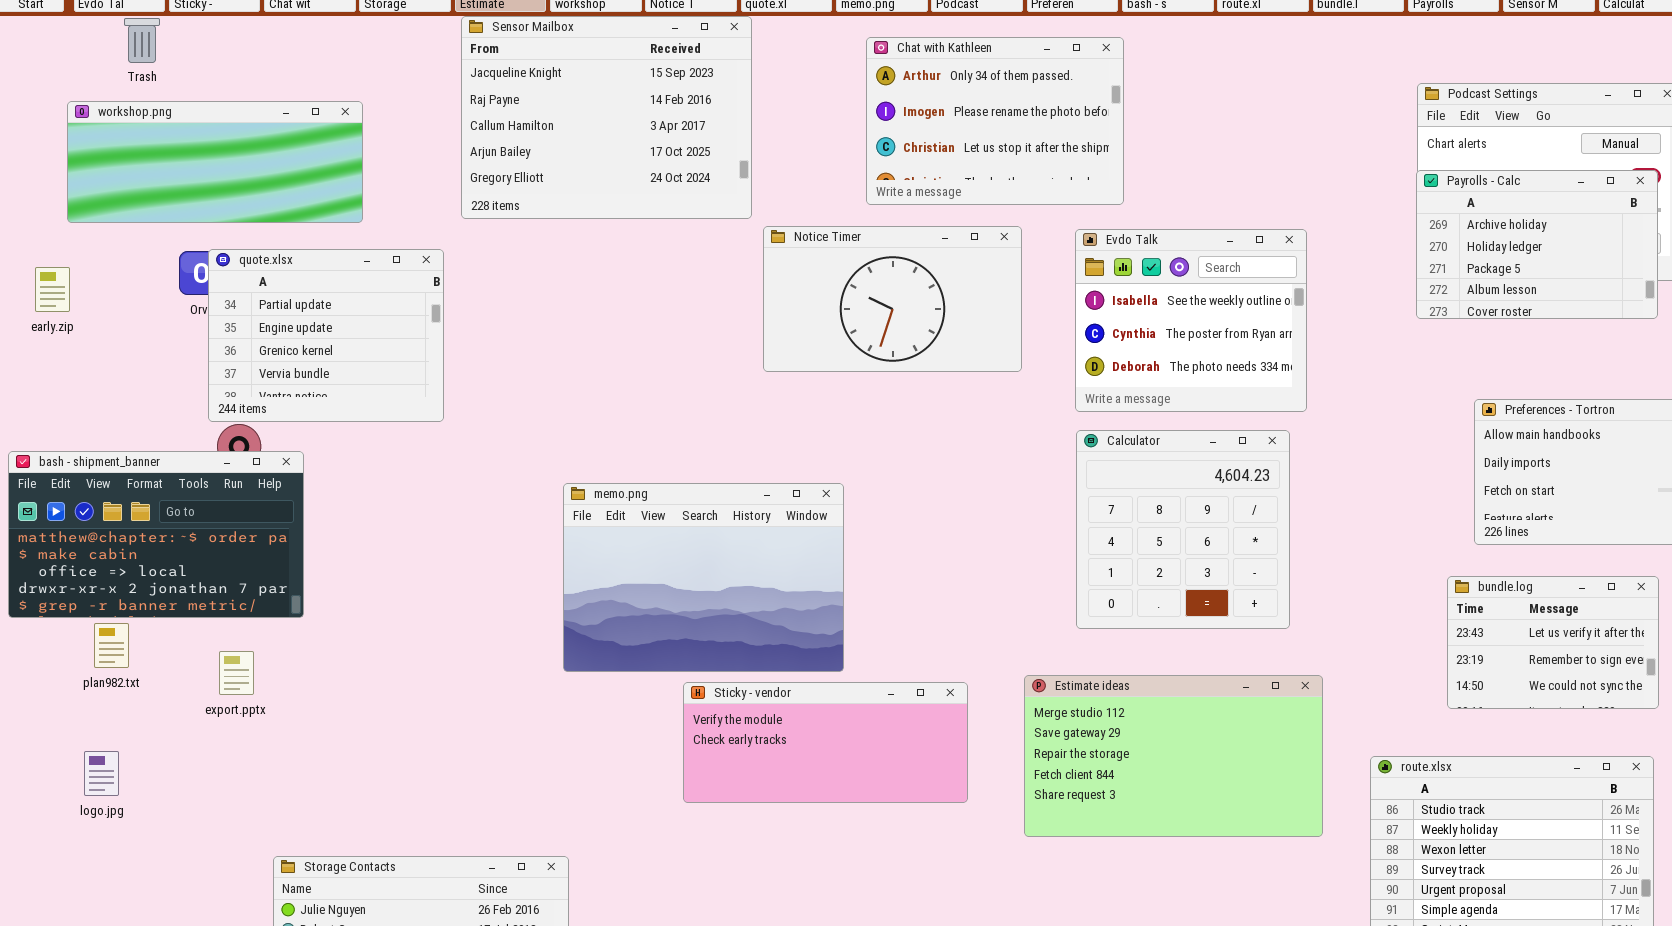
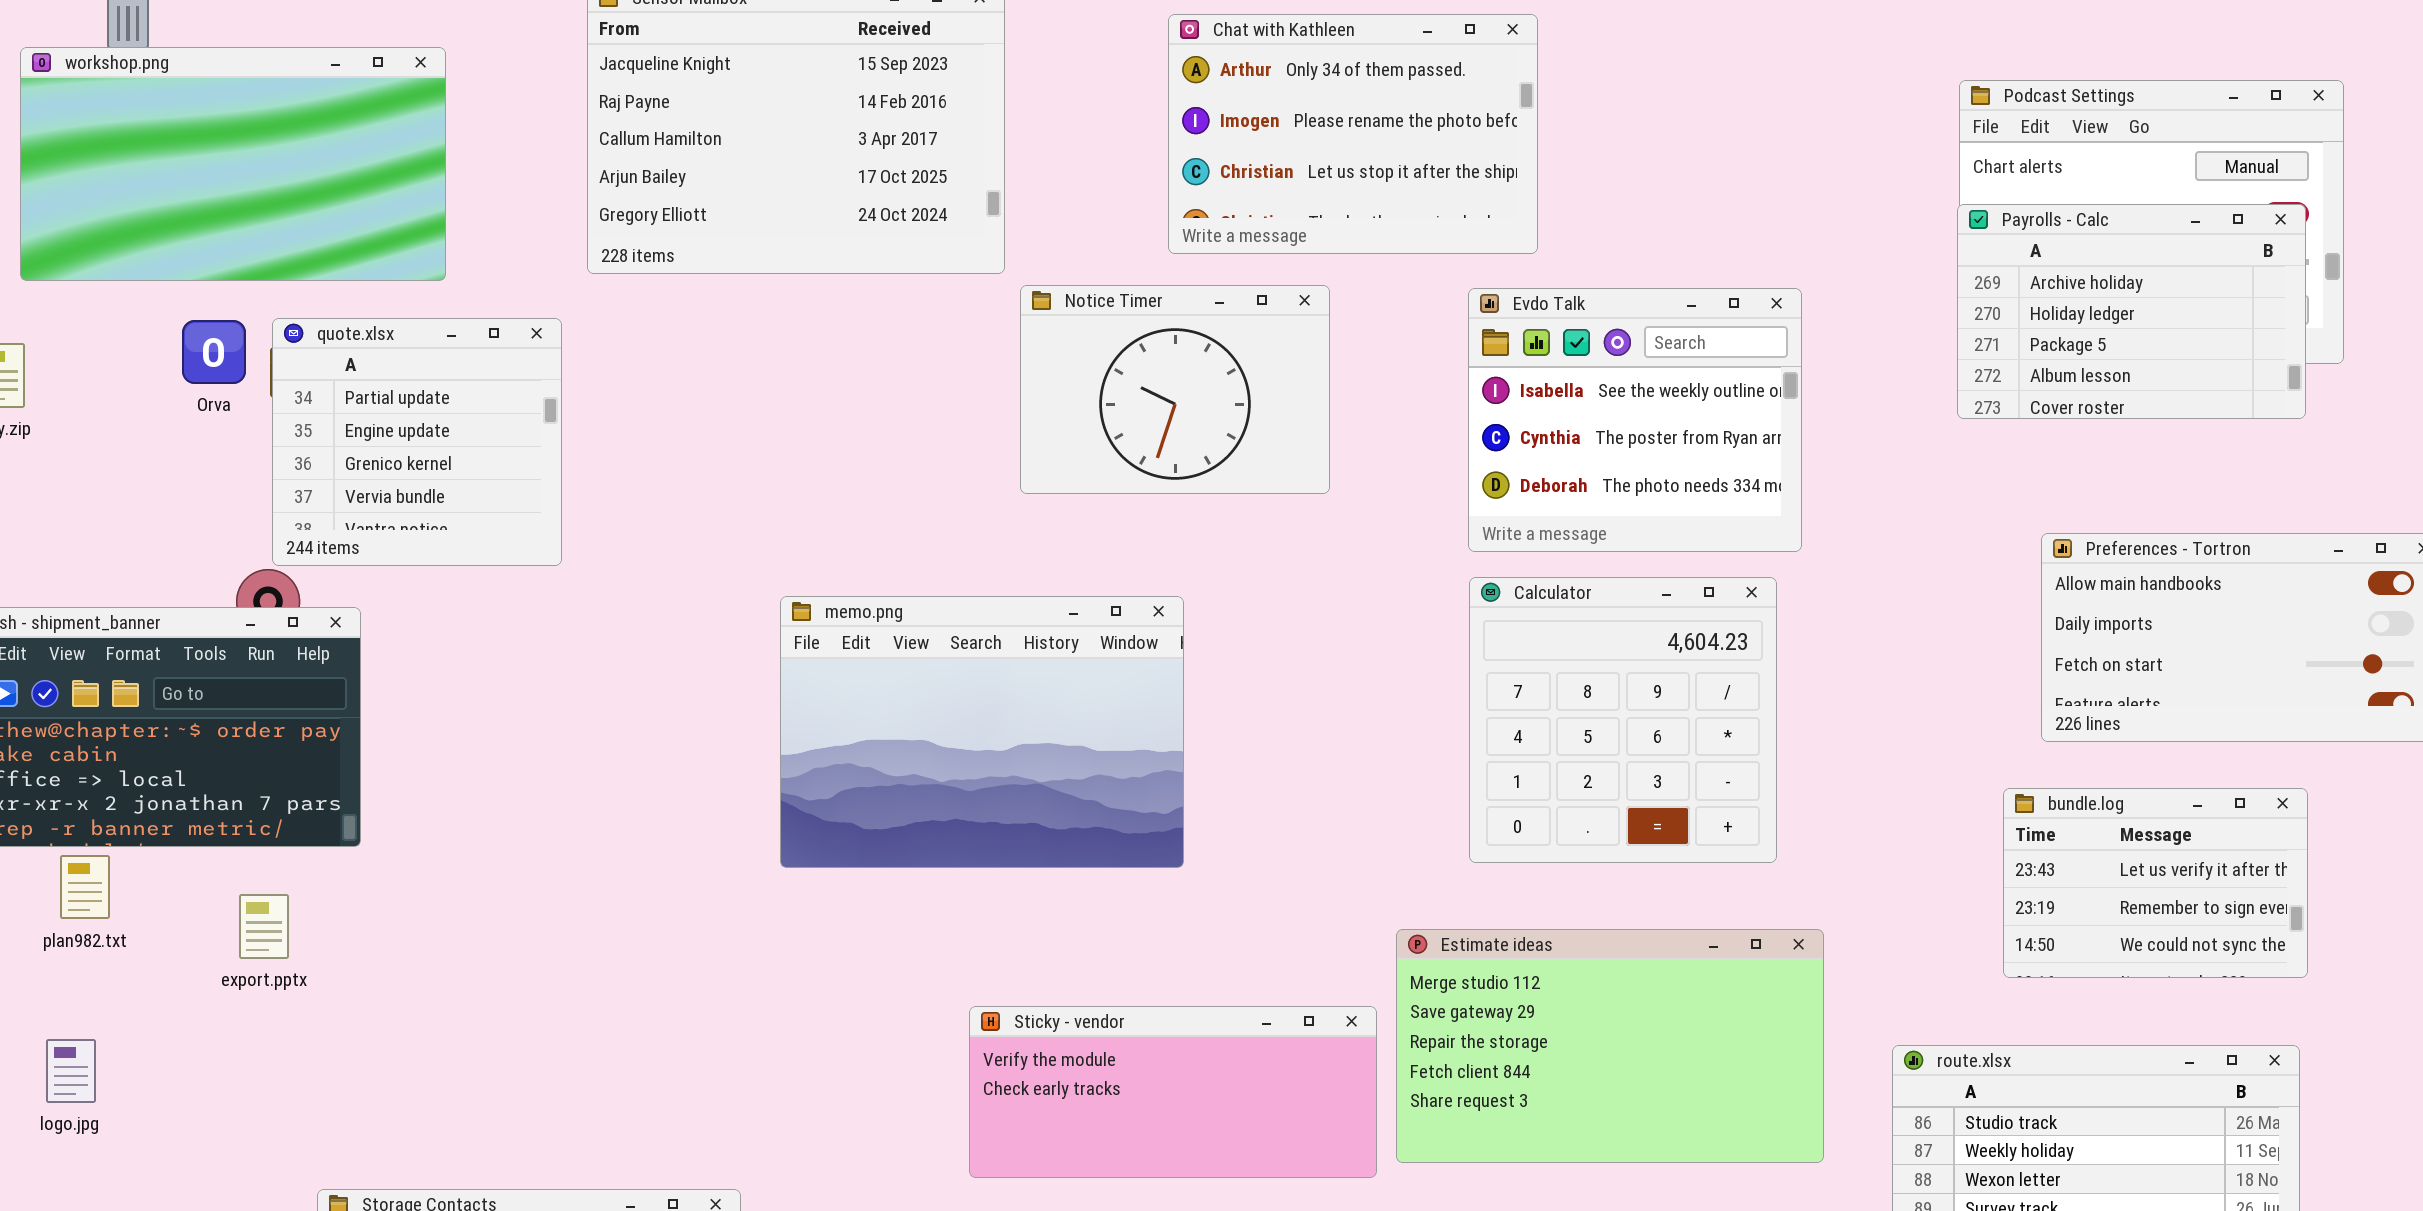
workshop.png: [67,101,363,223] -> [20,47,446,281], resized
Notice Timer: [763,226,1022,372] -> [1020,285,1330,494], resized
quote.xlsx: [208,249,444,422] -> [272,318,562,566], resized
memo.png: [563,483,844,672] -> [780,596,1184,868], moved
Sticky - vendor: [683,682,968,803] -> [969,1006,1377,1178], moved

